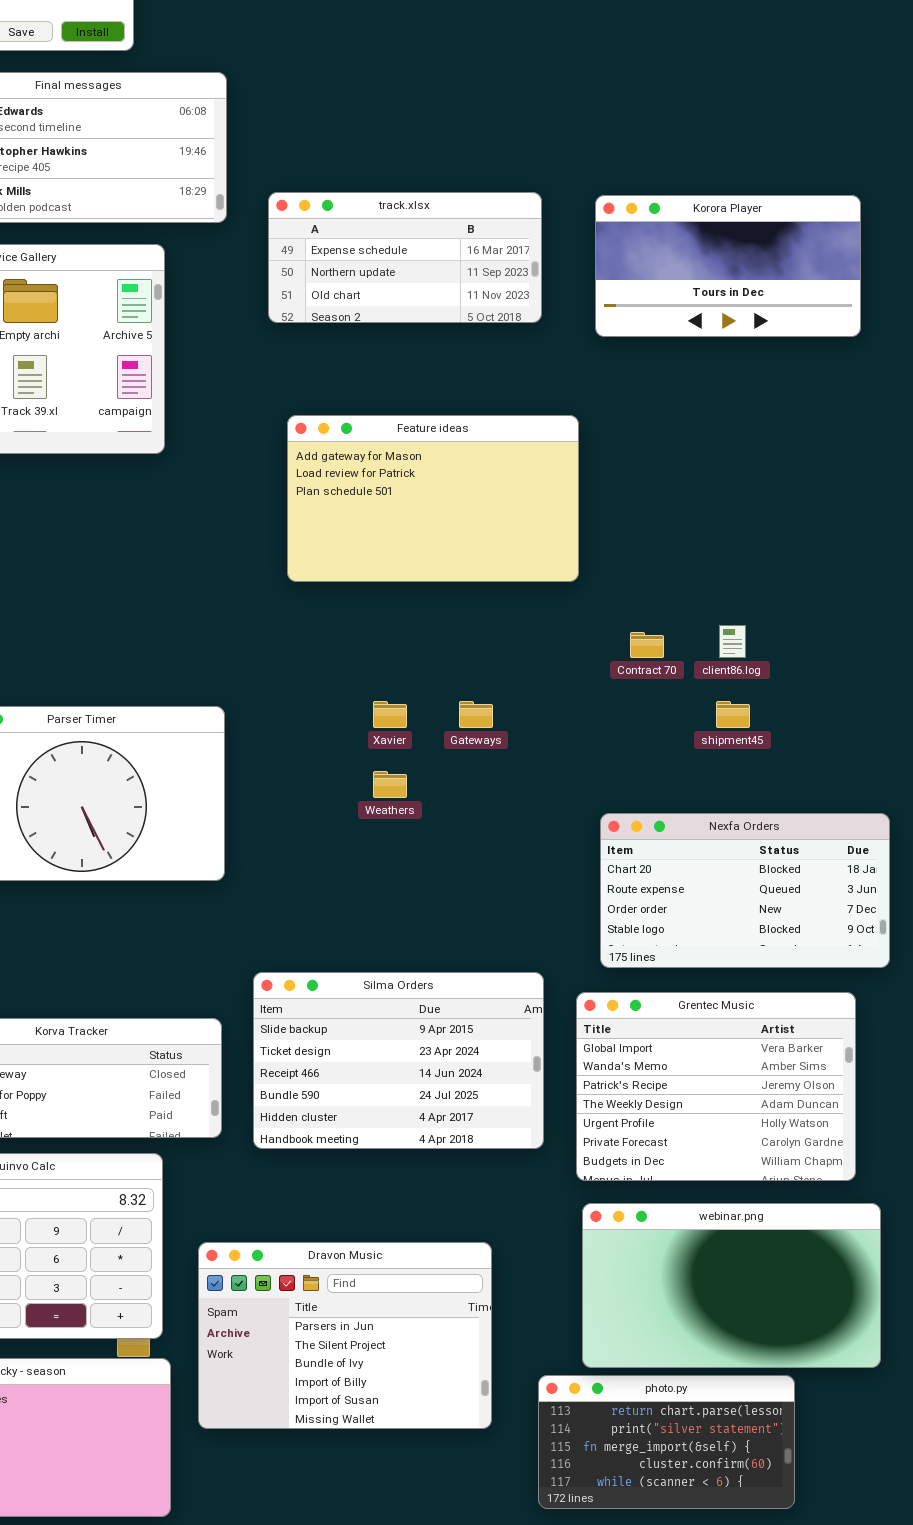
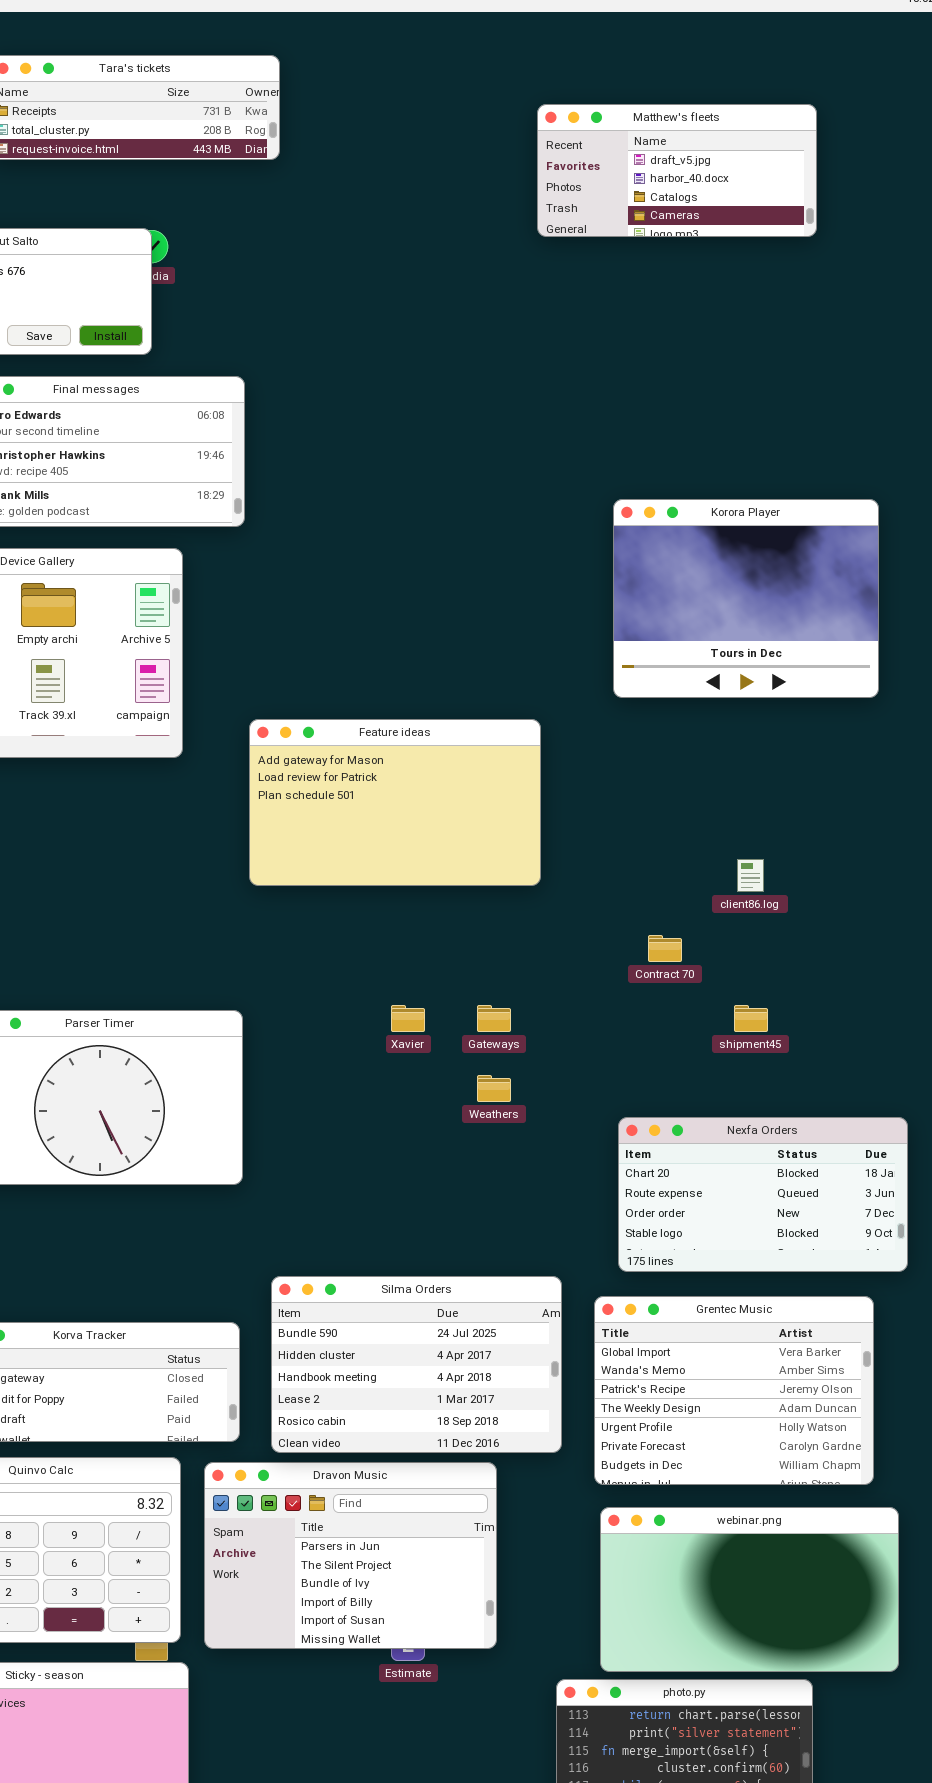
track.xlsx: [268,192,542,323] -> none, closed
Korora Player: [595,195,861,337] -> [613,499,879,698], resized
Feature ideas: [287,415,579,582] -> [249,719,541,886], moved
client86.log: [719,625,746,658] -> [737,859,764,892], moved
Weathers: [373,771,407,798] -> [477,1075,511,1102], moved
Silma Orders: [253,972,544,1149] -> [271,1276,562,1453], scrolled down 3 rows
Dravon Music: [198,1242,492,1429] -> [204,1462,497,1649], moved

